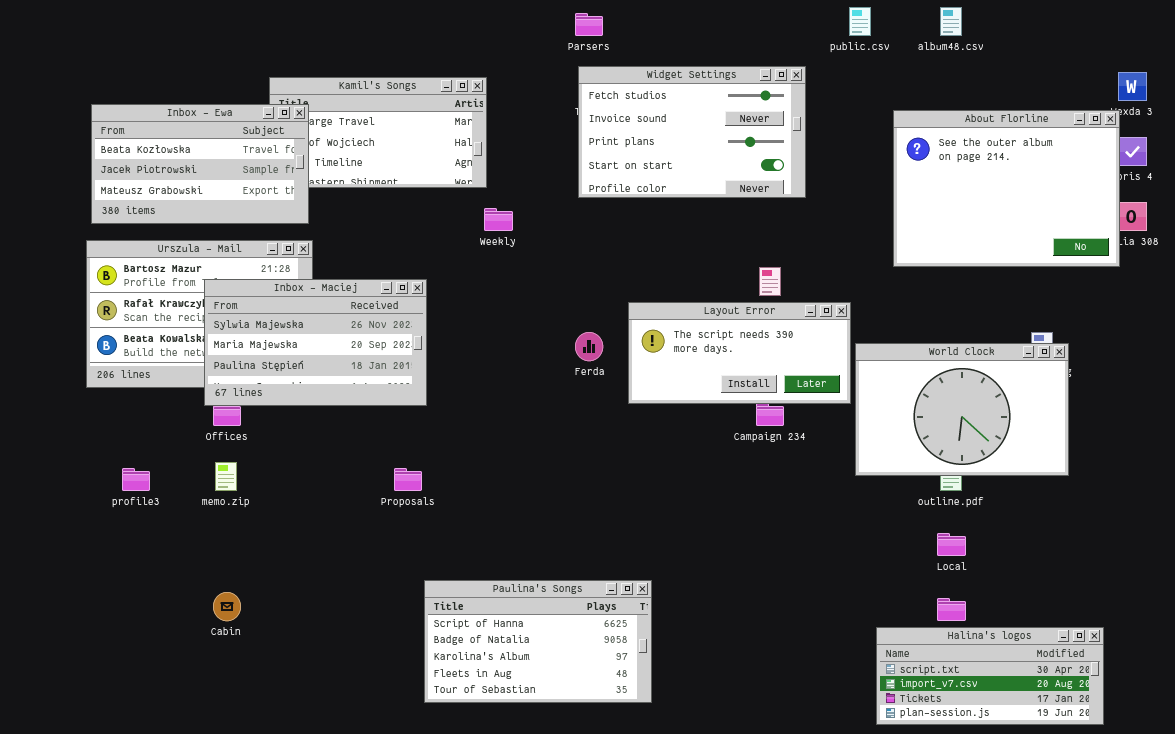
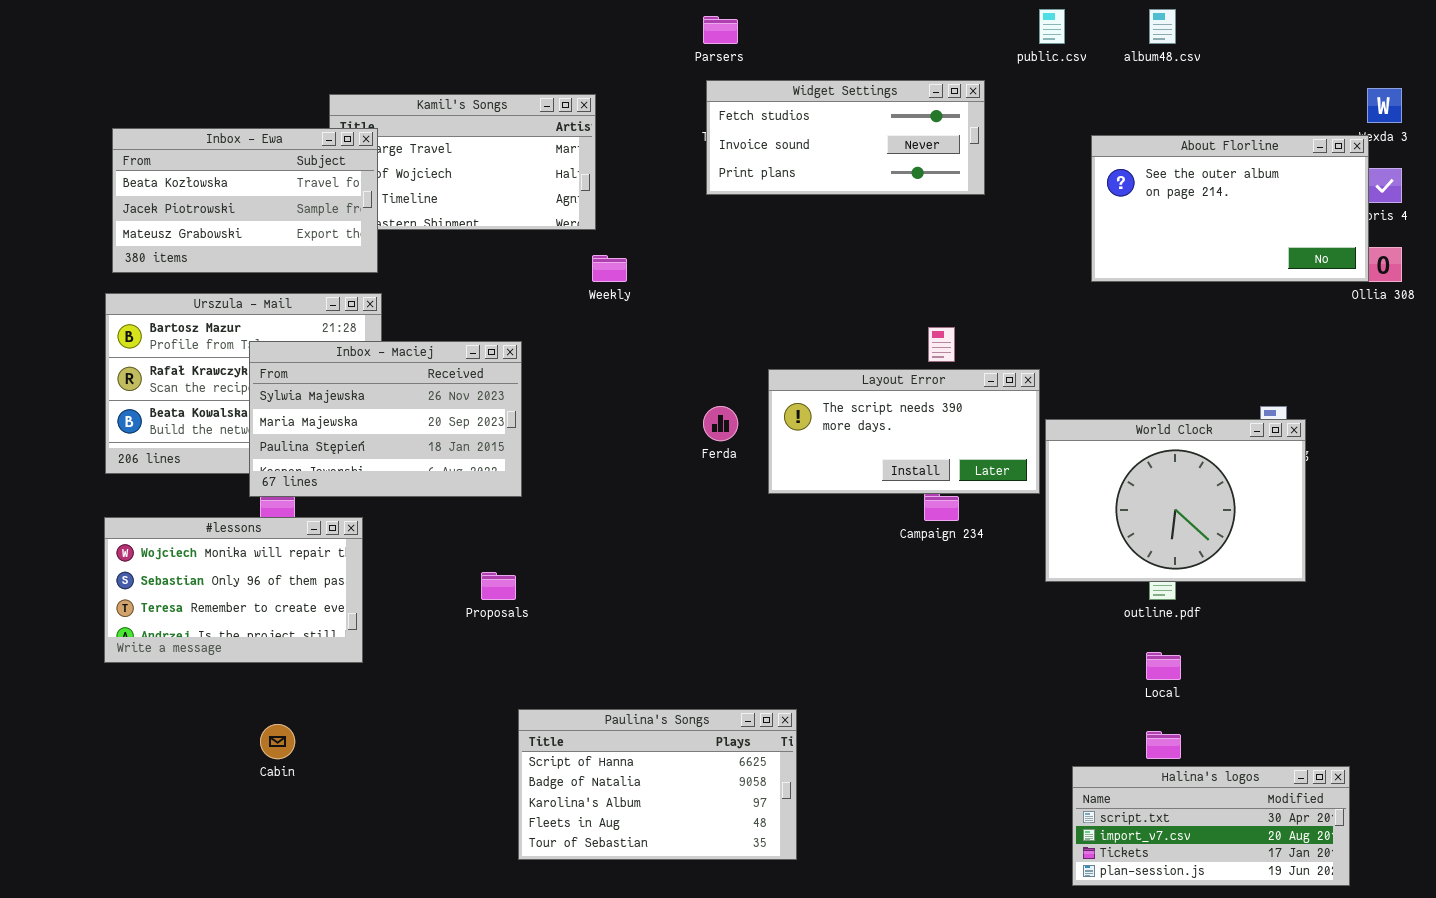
Widget Settings: [578,66,806,198] -> [706,80,985,195], resized
About Florline: [893,110,1120,267] -> [1091,135,1369,282], resized
#lessons: none -> [104,517,363,663], opened

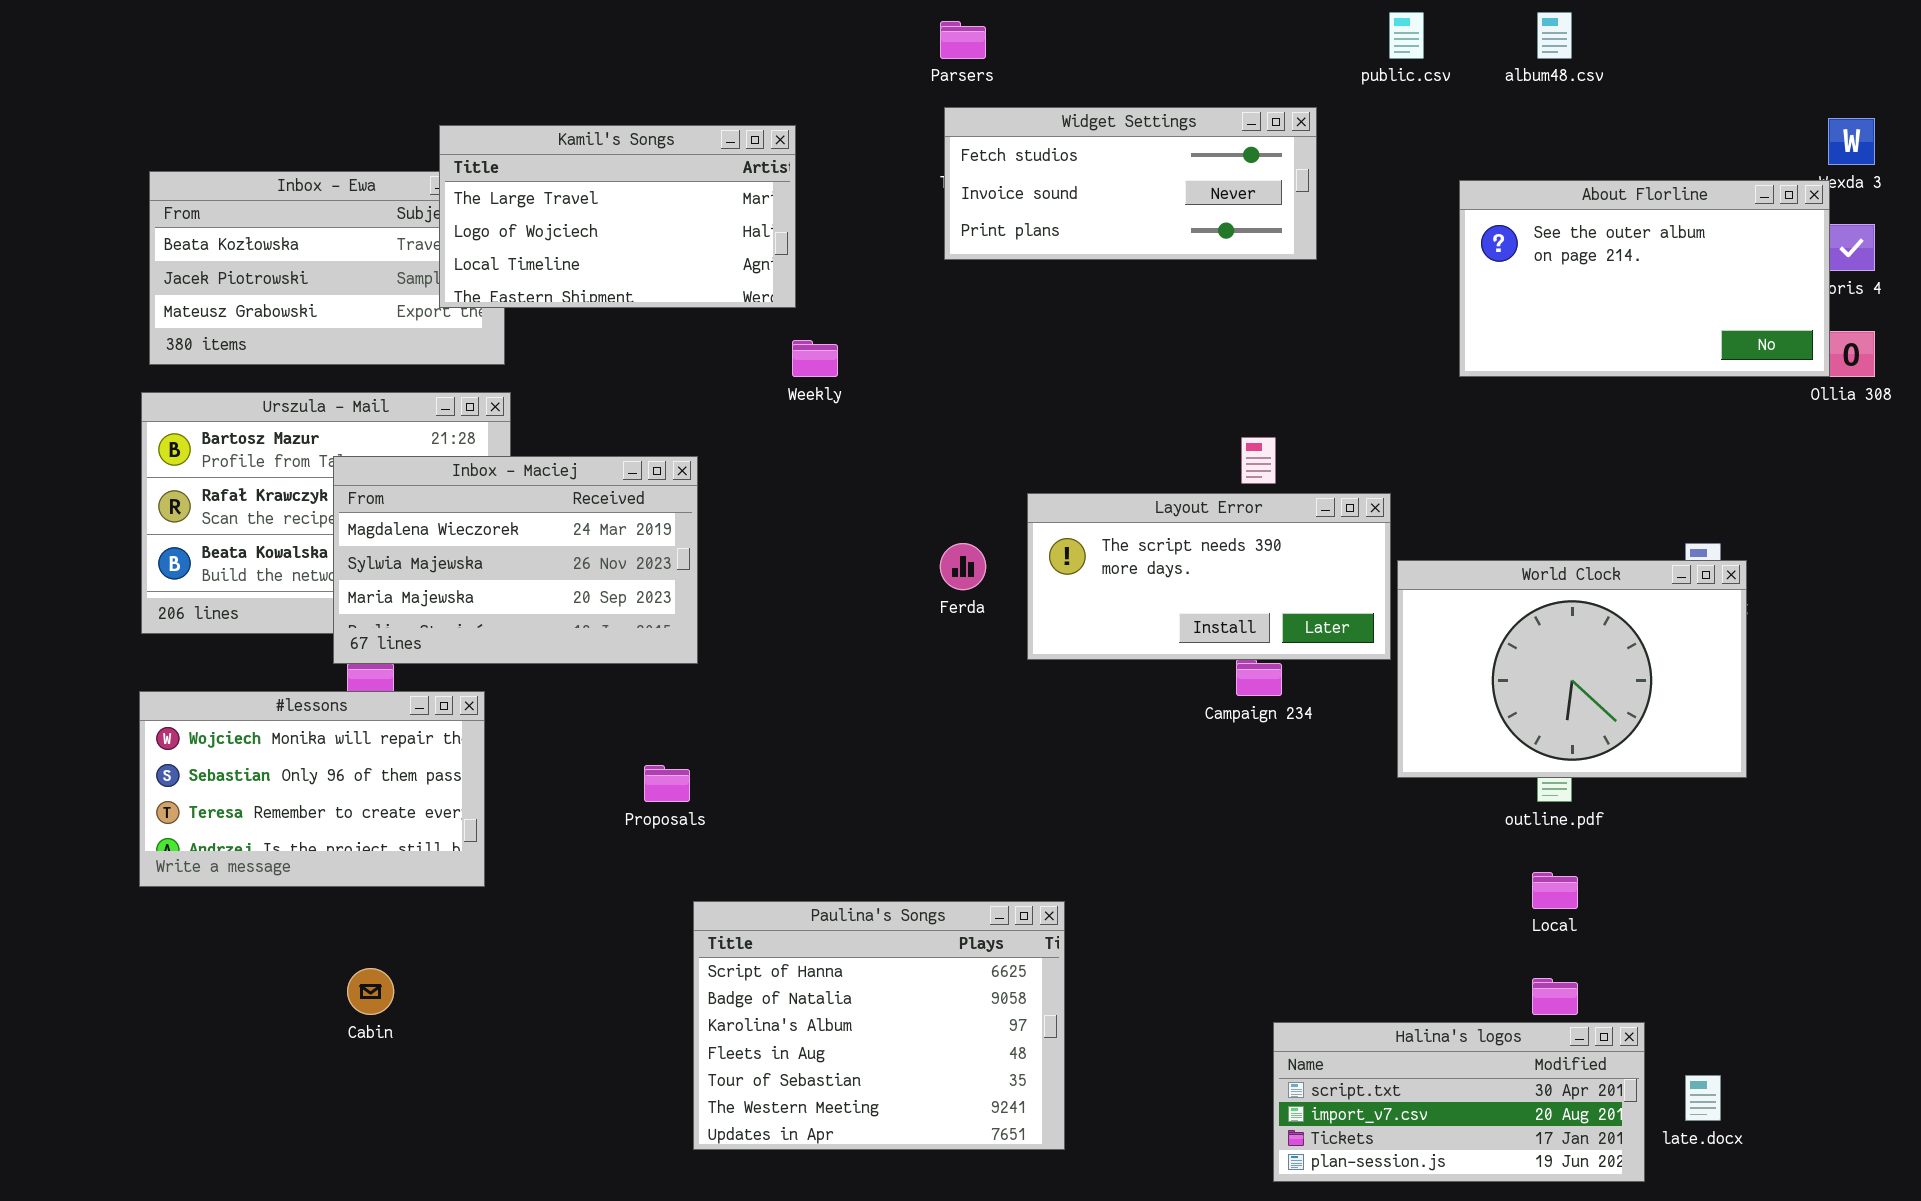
Kamil's Songs: [329,94,596,230] -> [439,125,796,308], raised
Inbox - Maciej: [249,341,522,497] -> [333,456,698,664], scrolled up 1 row
Paulina's Songs: [518,709,797,860] -> [693,901,1065,1150], resized
Halina's logos: [1072,766,1350,886] -> [1273,1022,1645,1182], moved

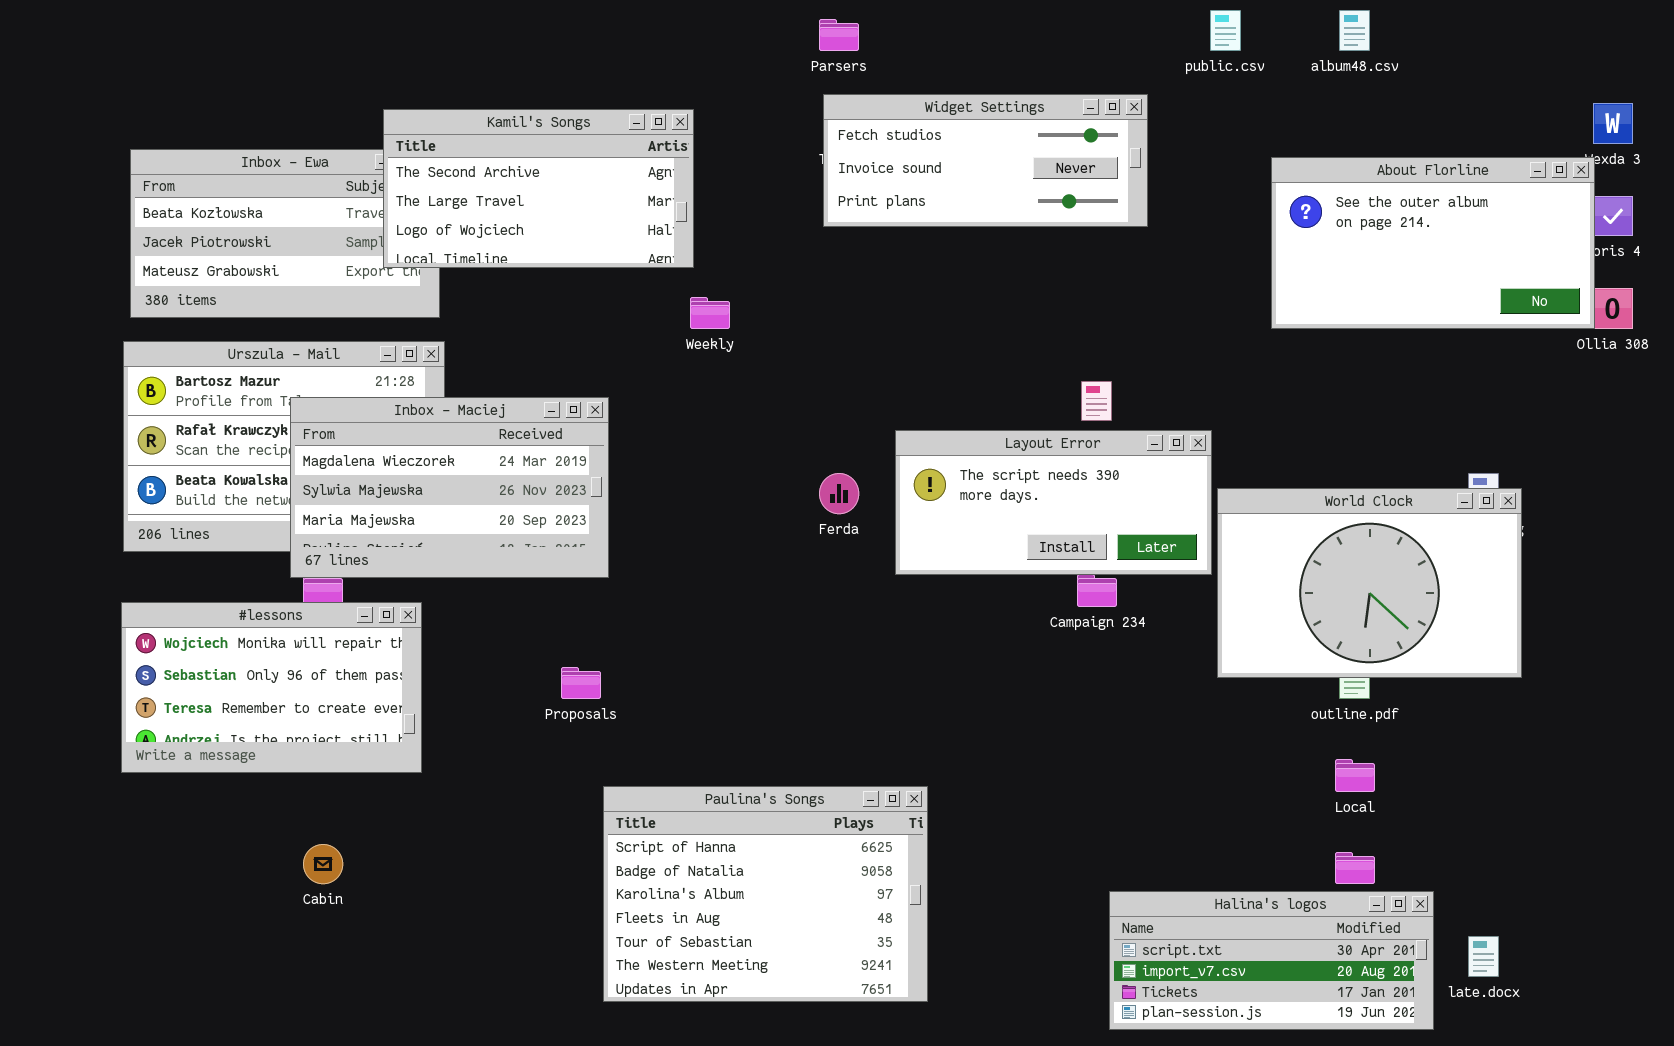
Kamil's Songs: [439,125,796,308] -> [383,109,694,268], scrolled up 1 row

